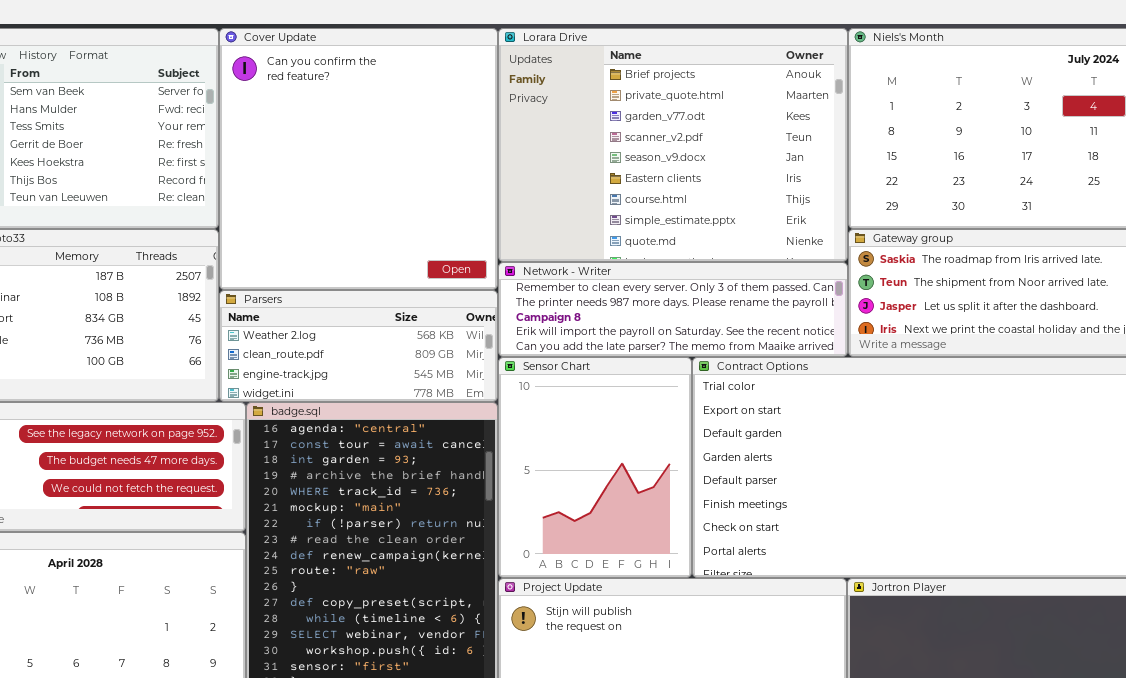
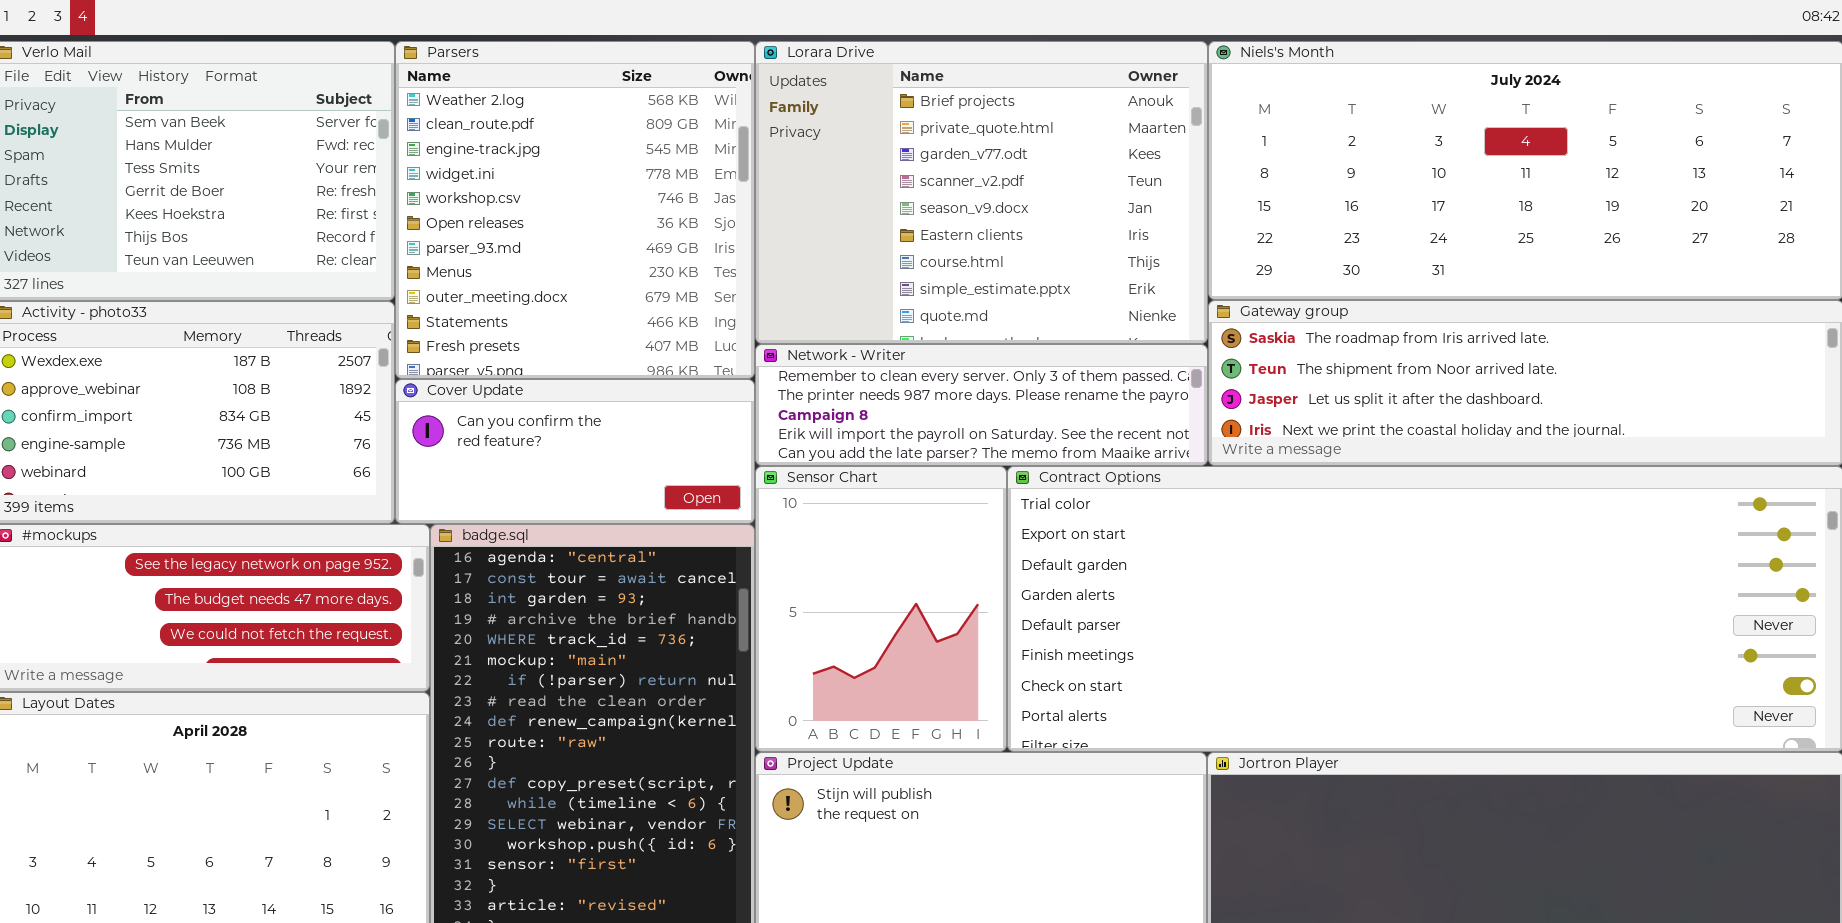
Cover Update: [219,28,498,290] -> [395,379,755,524], moved, resized
Parsers: [219,290,498,402] -> [395,41,755,379], moved, resized

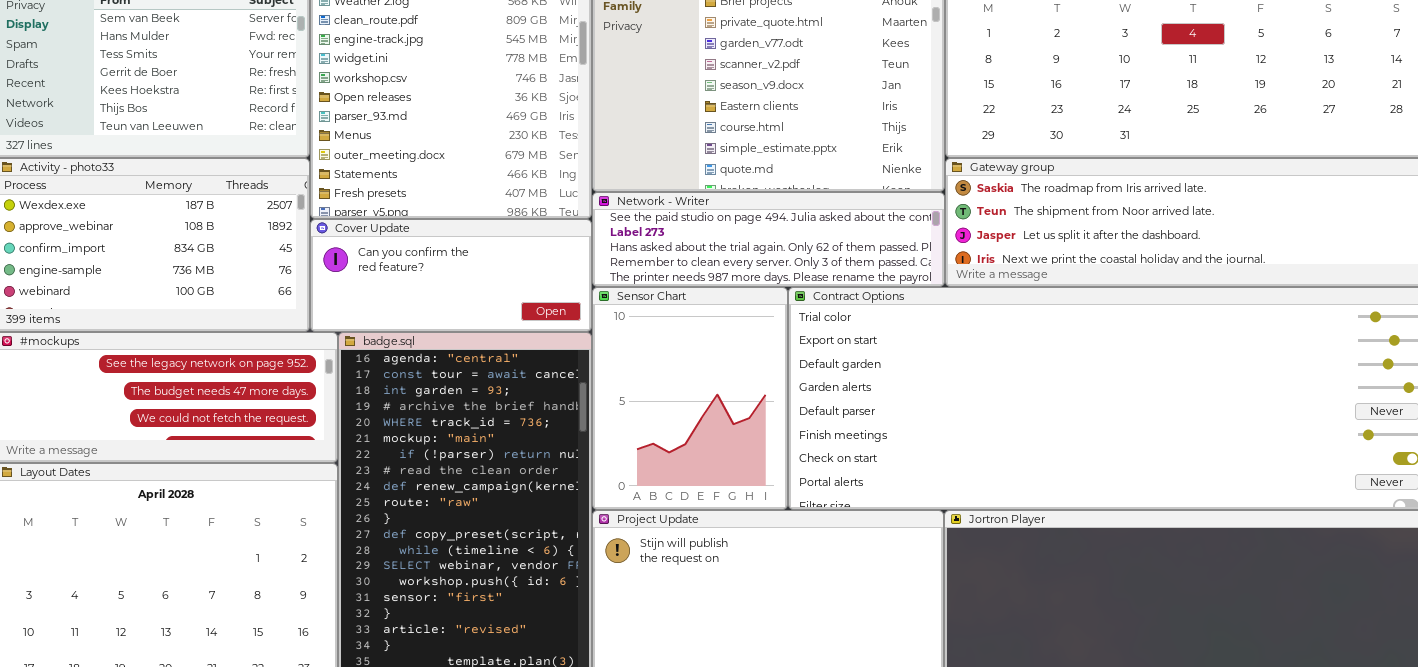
Network - Writer: [755,344,1208,466] -> [592,192,945,287], scrolled up 3 rows

